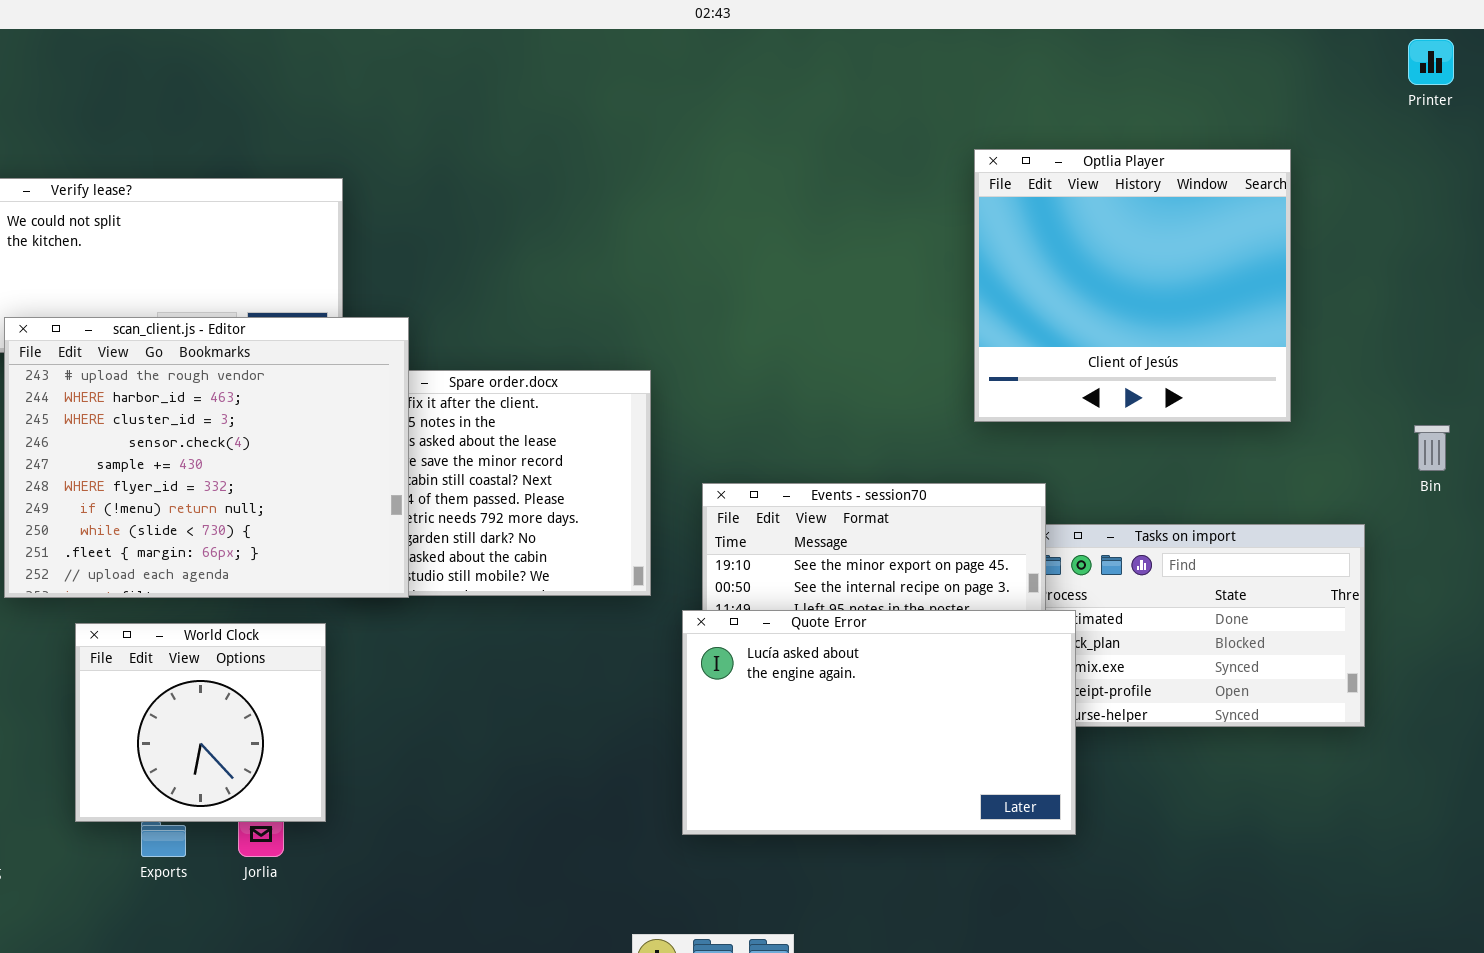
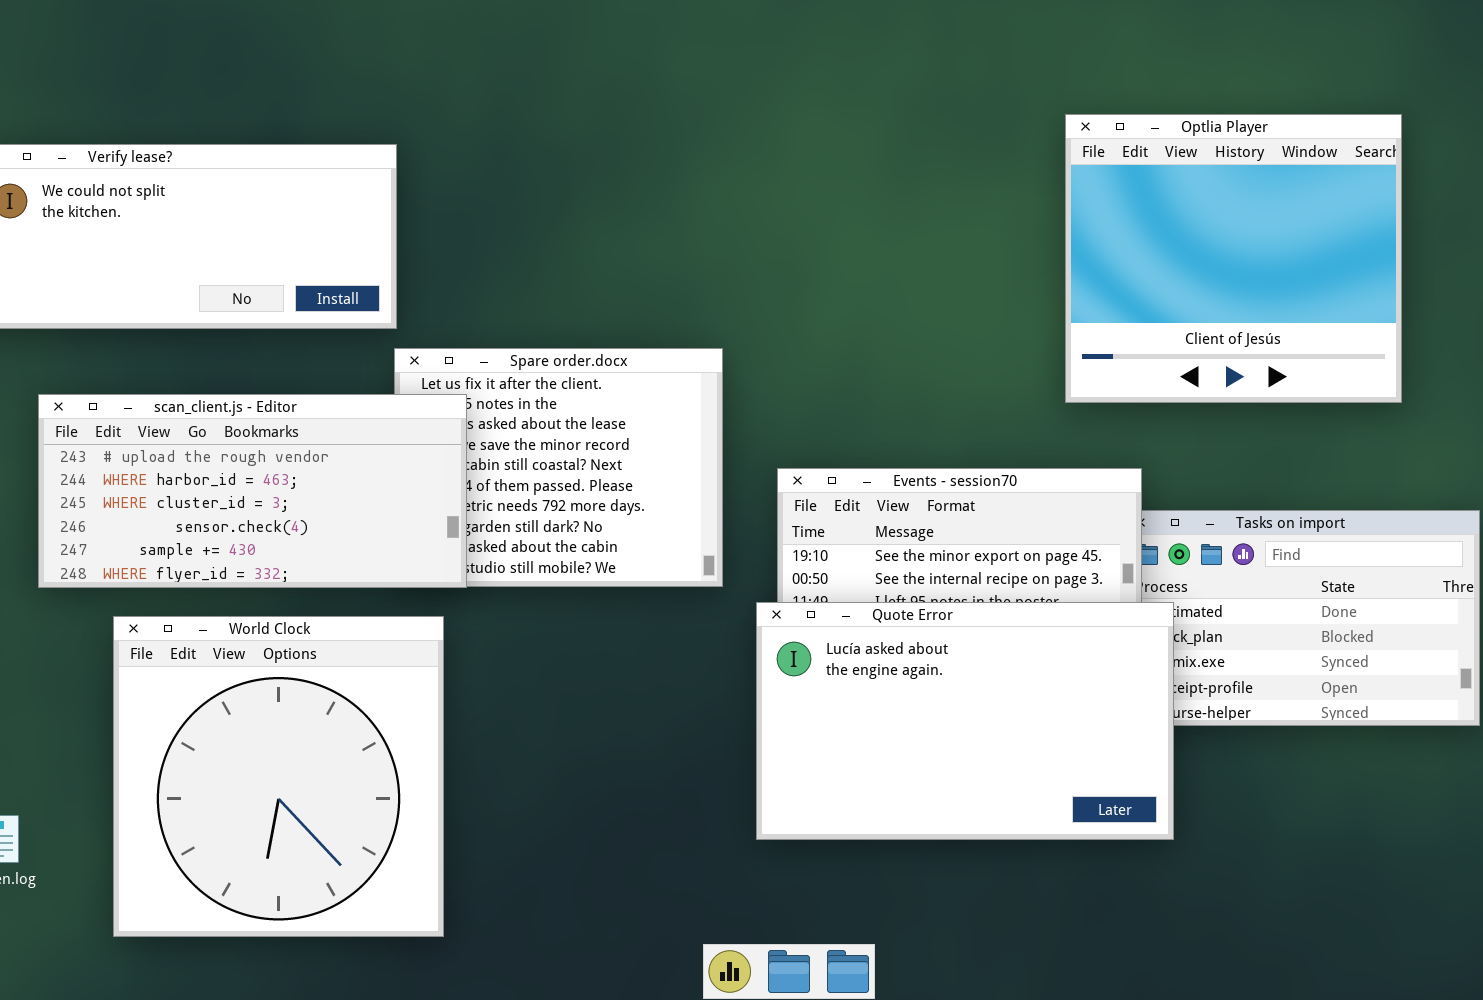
scan_client.js - Editor: [4,317,409,598] -> [38,394,467,588], resized
World Clock: [75,623,326,822] -> [113,616,444,937], resized

